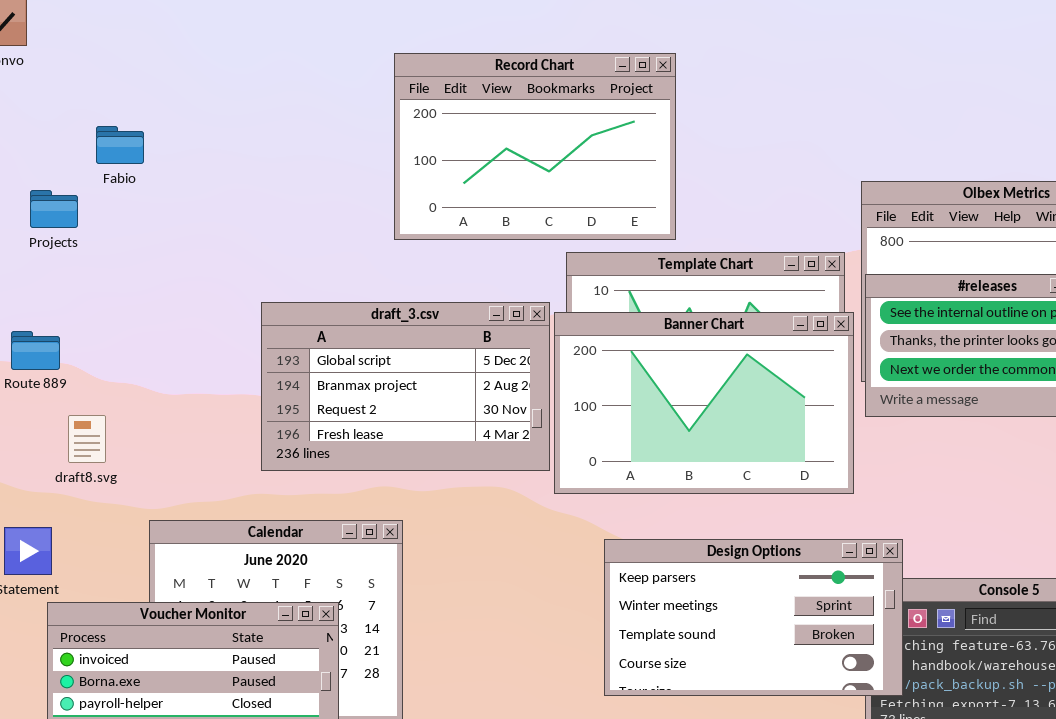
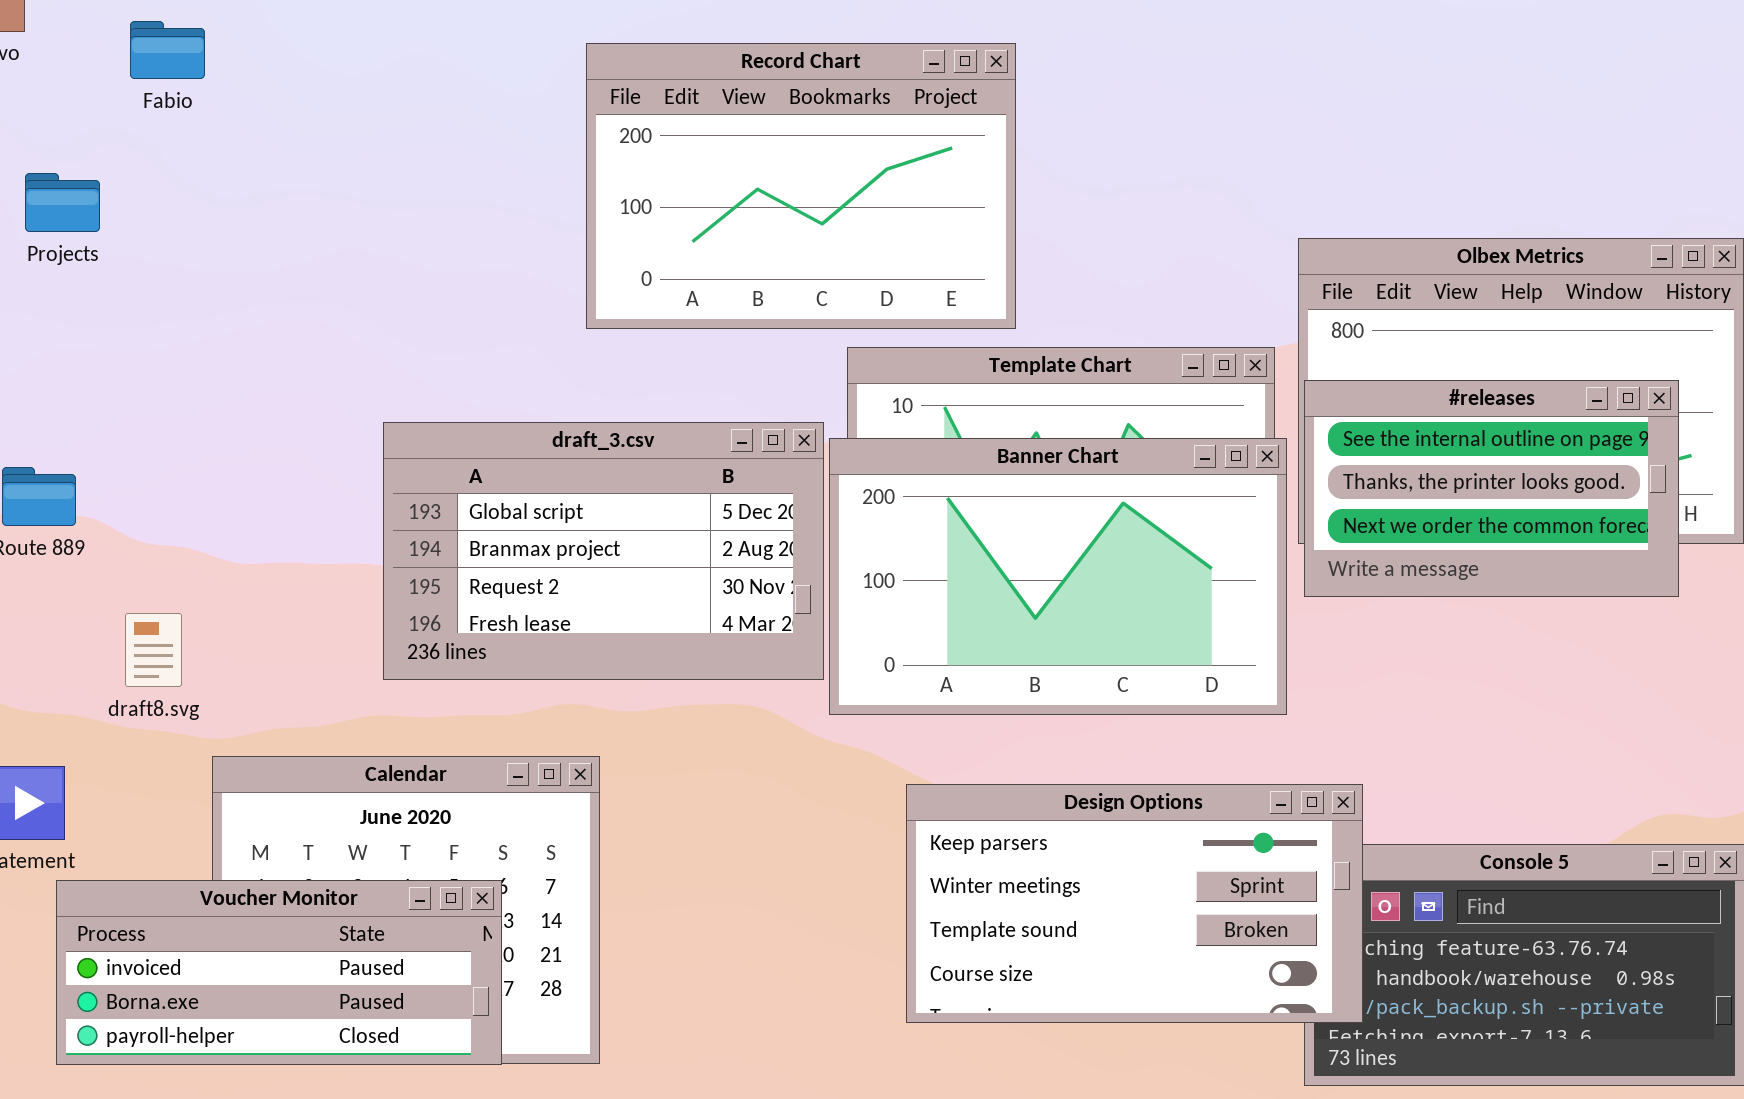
Fabio: [96,126,144,164] -> [130,21,205,79], moved
Projects: [30,190,78,228] -> [25,173,100,232], moved
draft8.svg: [68,415,106,463] -> [125,613,182,687], moved

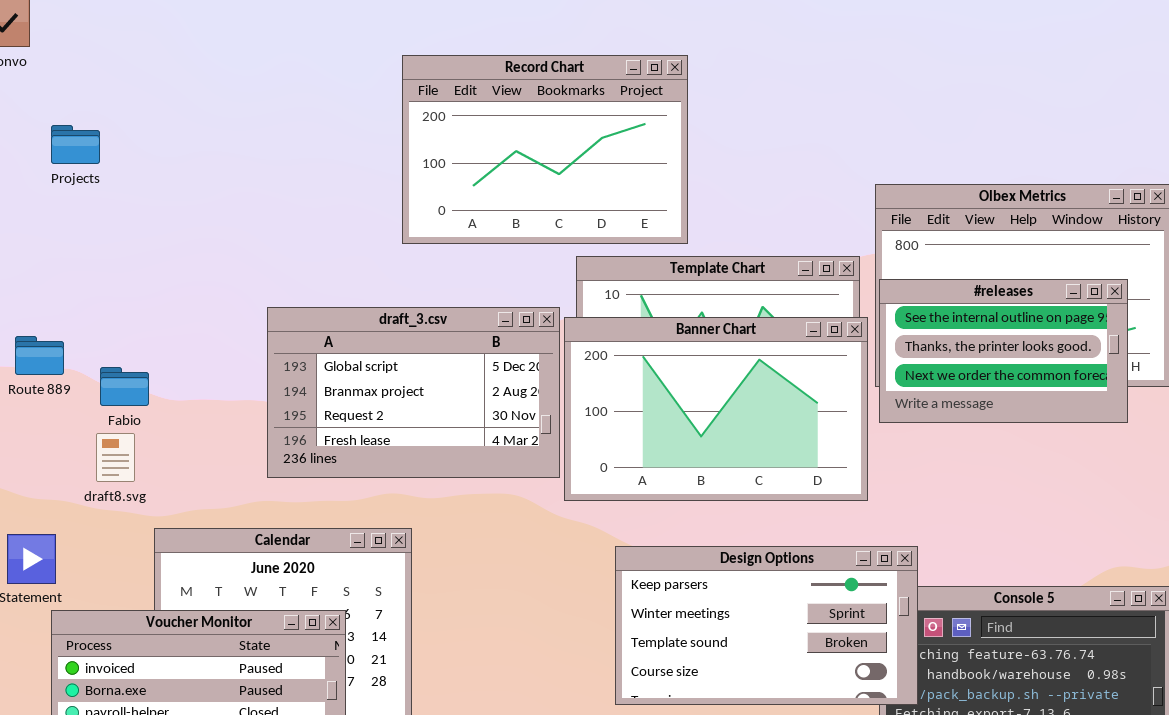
Fabio: [130,21,205,79] -> [100,367,149,406], moved
Projects: [25,173,100,232] -> [51,125,100,164], moved

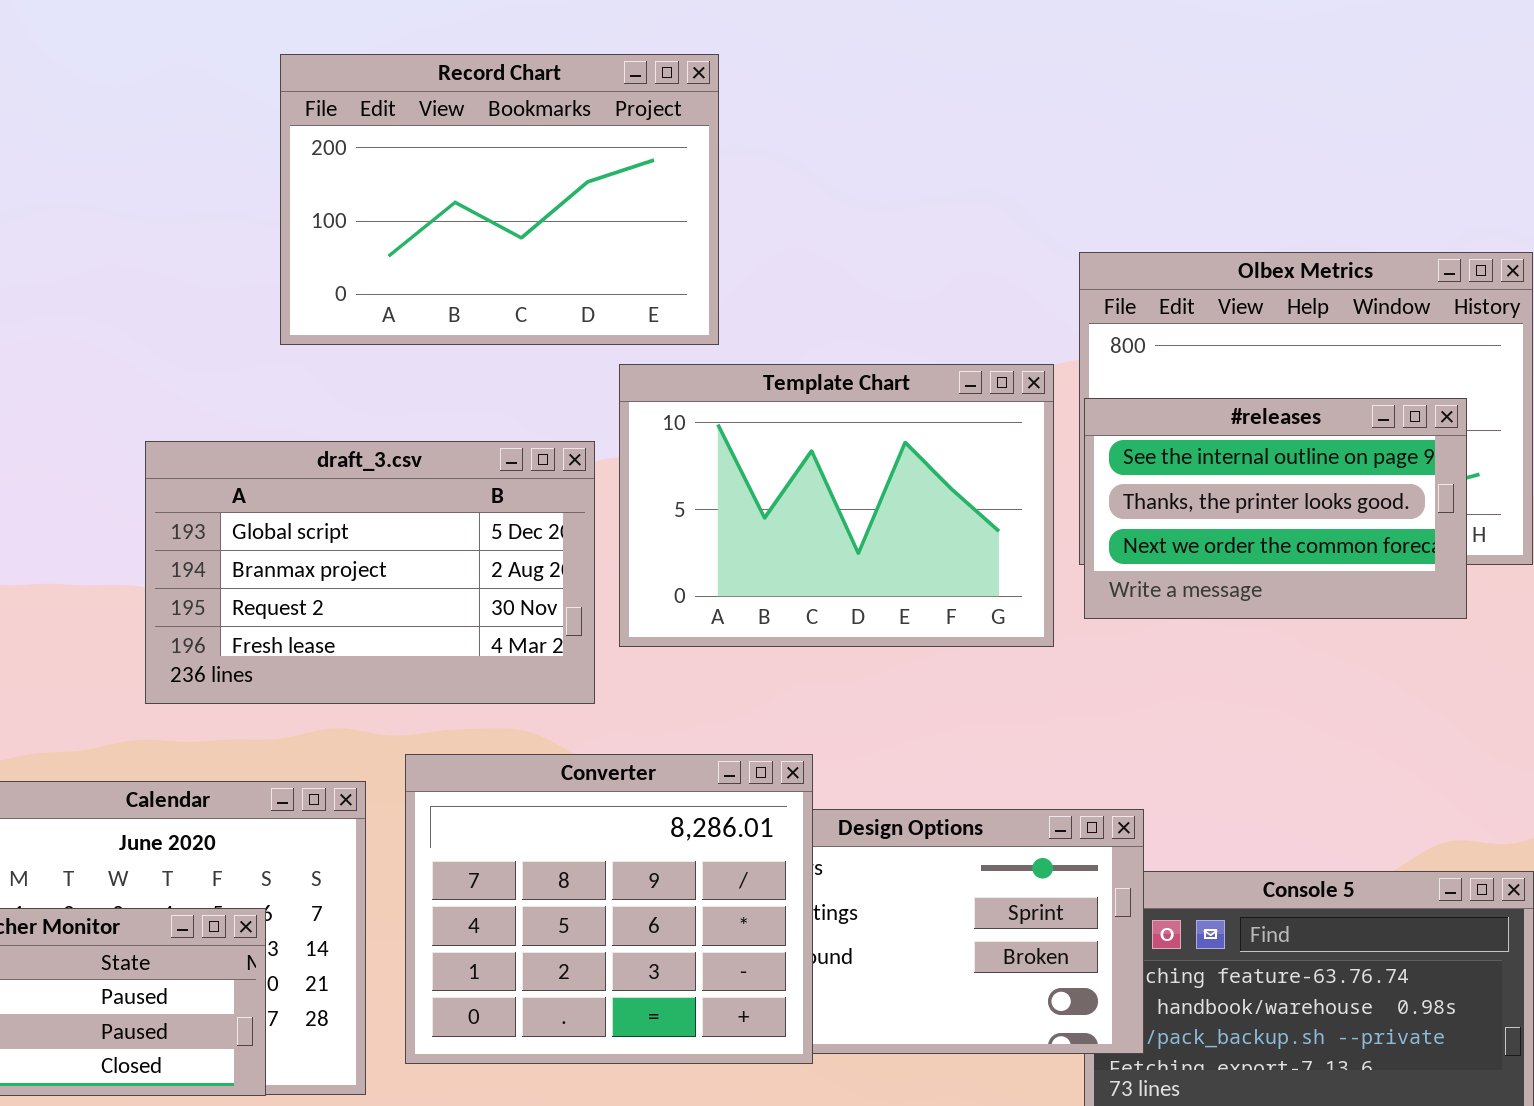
Record Chart: [402,55,688,244] -> [280,54,719,345], moved
Banner Chart: [564,317,868,501] -> none, closed
Converter: none -> [405,754,813,1064], opened

